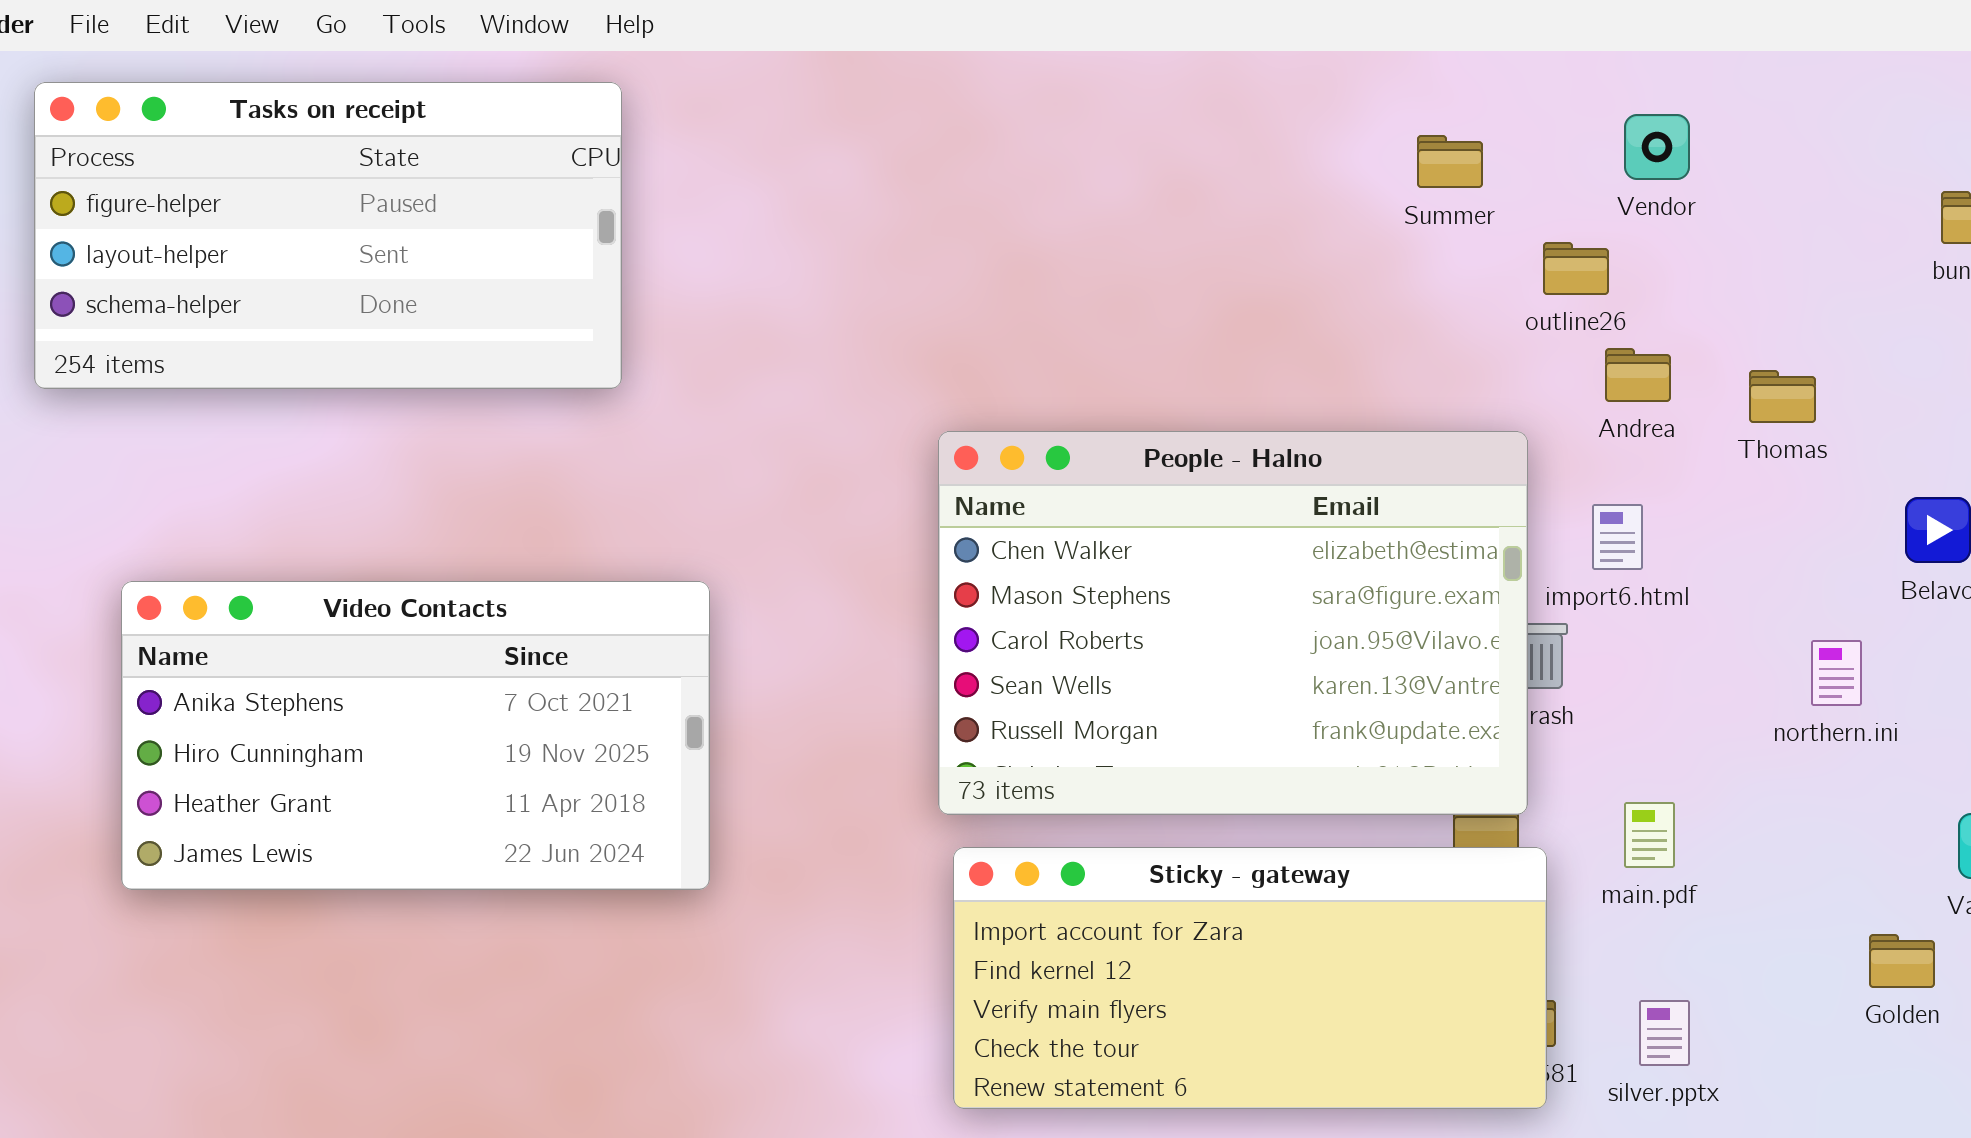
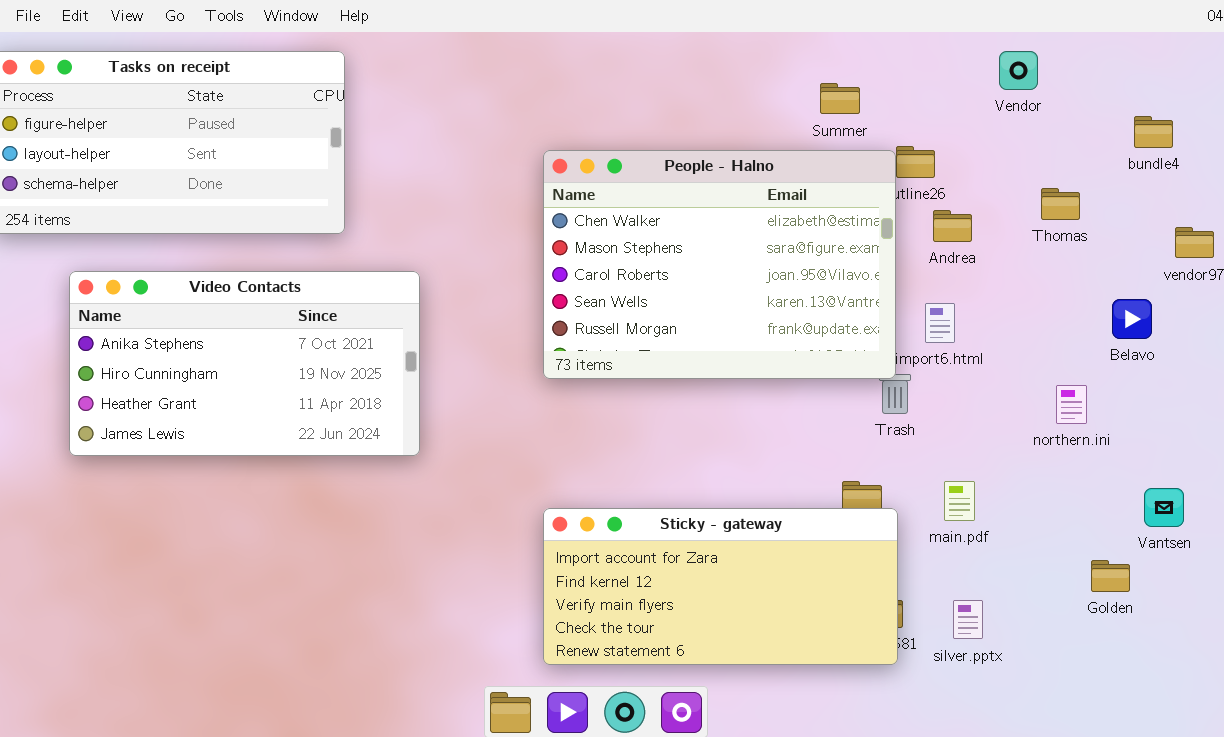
Vendor: [1624,114,1690,180] -> [999,51,1038,90], moved
Thomas: [1749,370,1816,423] -> [1041,188,1080,220], moved
People - Halno: [938,431,1528,815] -> [543,150,896,379], moved
Video Contacts: [121,581,710,890] -> [69,271,420,456], moved

